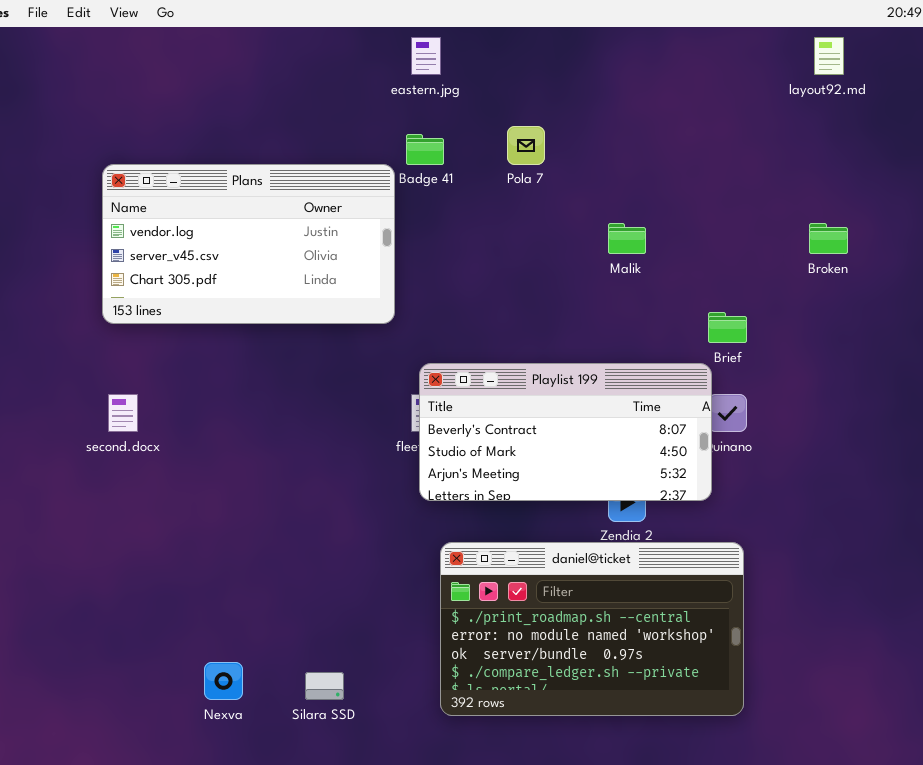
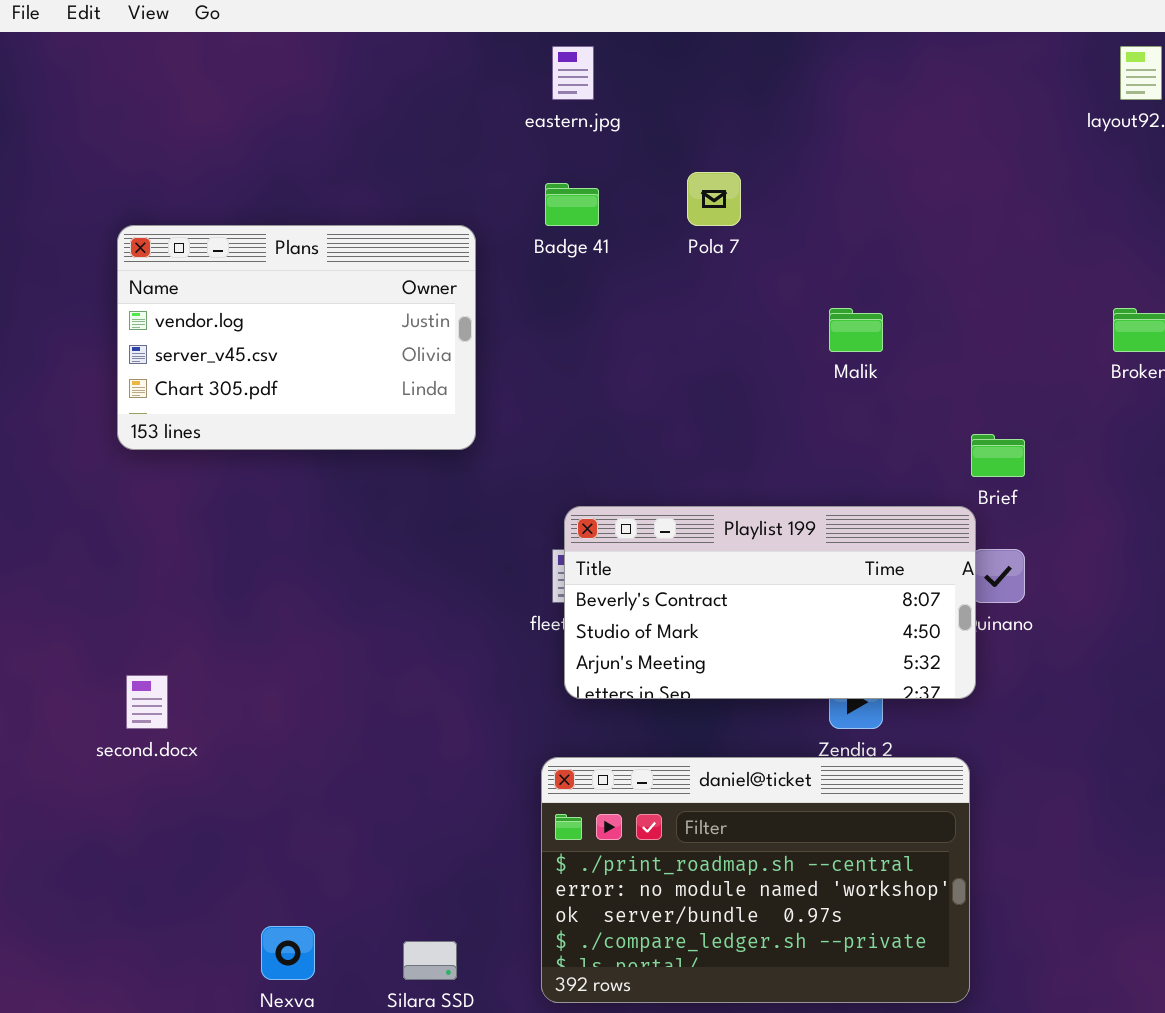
Plans: [102,164,395,324] -> [117,225,476,450], resized
second.docx: [108,394,138,432] -> [126,675,168,729], moved
daniel@ticket: [440,542,744,716] -> [541,757,970,1003], moved

